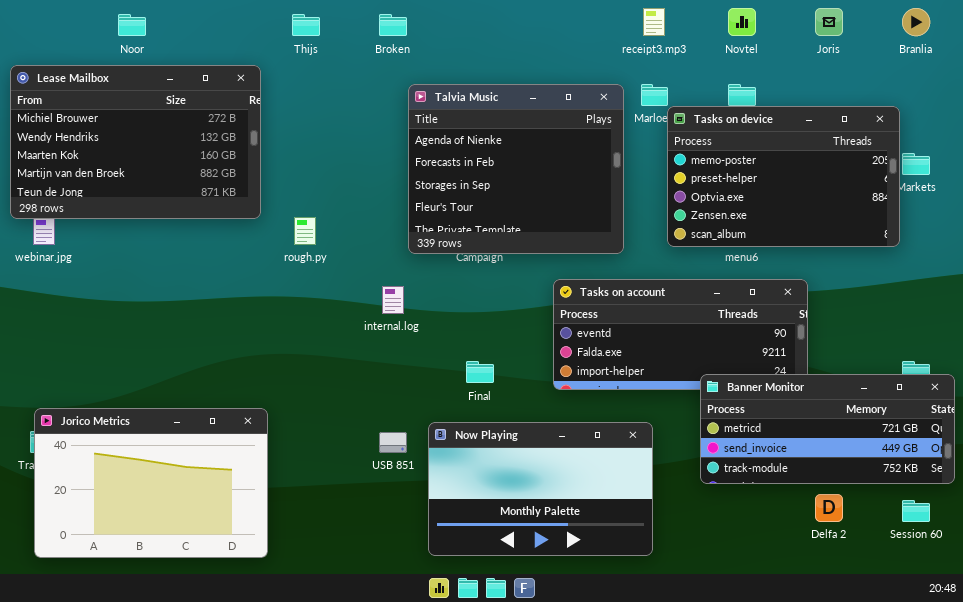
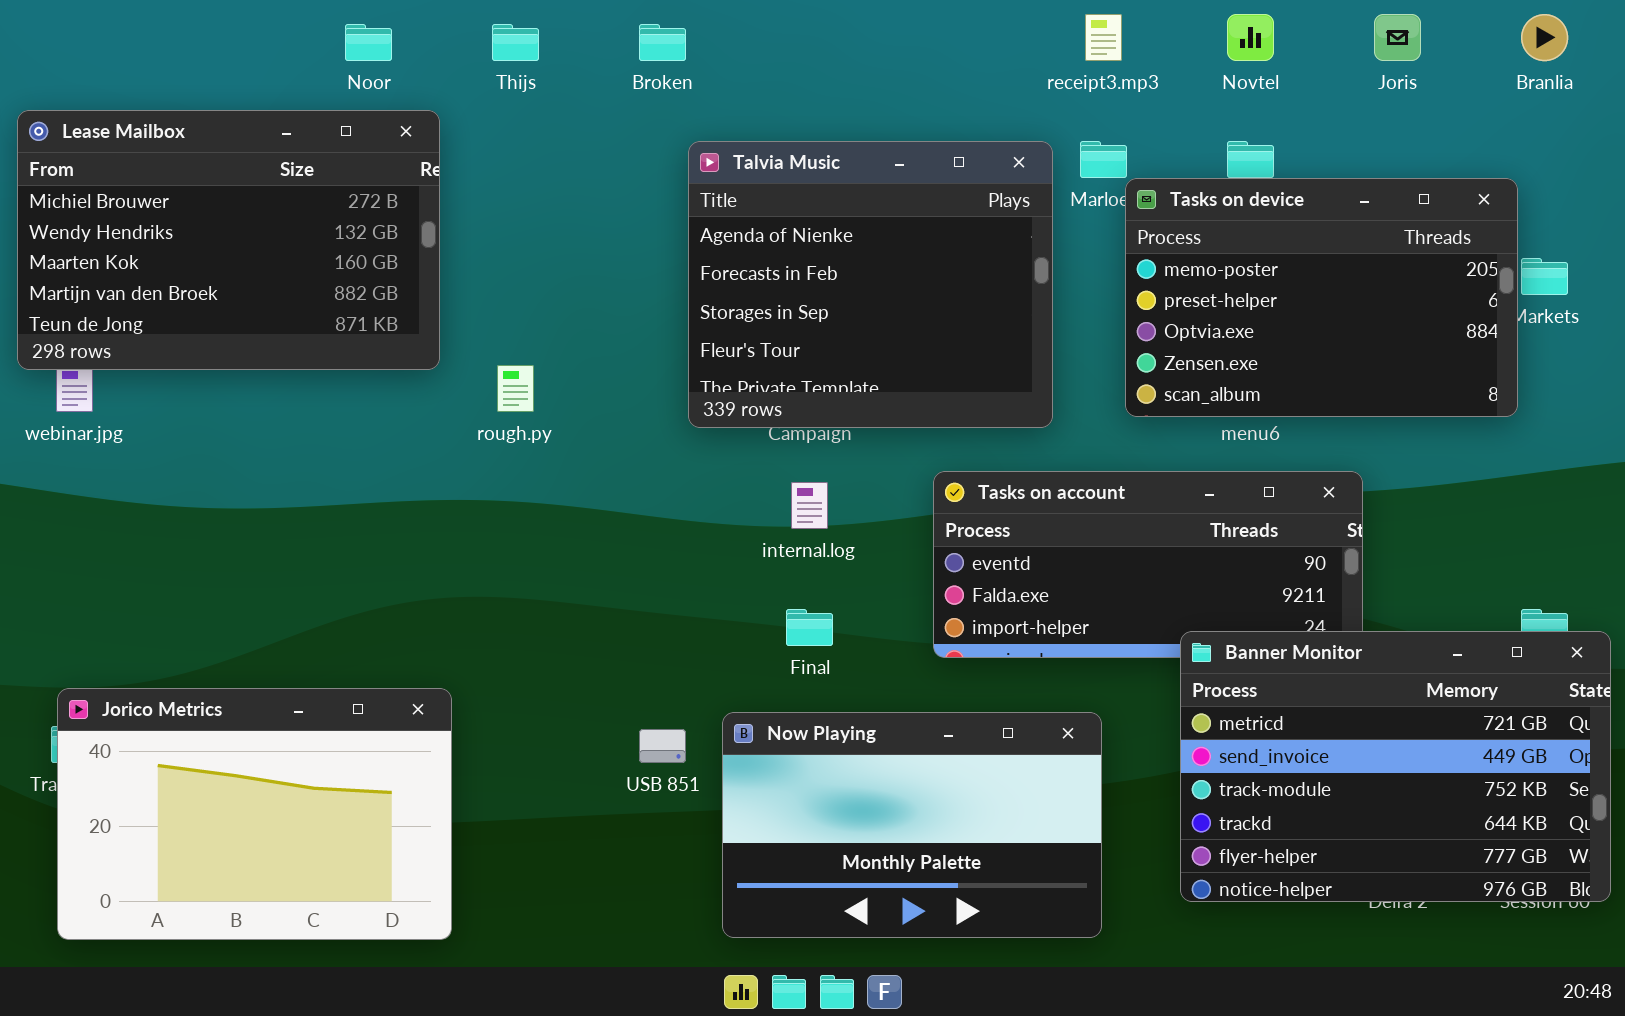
Noor: [118,14,146,36] -> [345,24,392,61], moved
internal.log: [382,286,404,314] -> [791,482,828,529], moved
Banner Monitor: [700,374,955,484] -> [1180,631,1611,902], resized

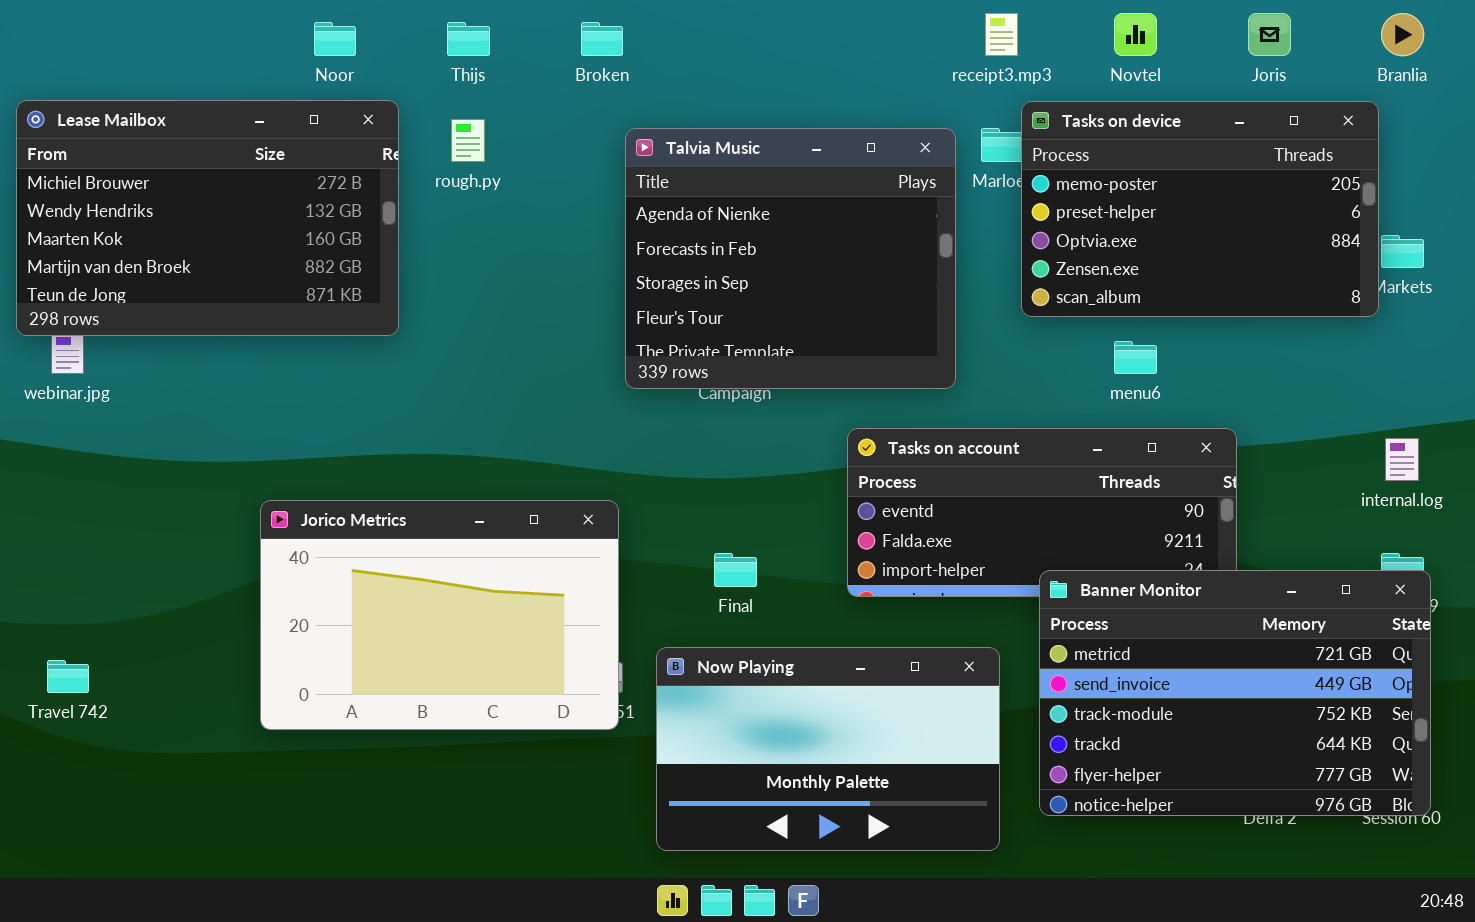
Tasks on device: [1125,178,1518,417] -> [1021,101,1379,317], moved
rough.py: [497,365,534,412] -> [451,119,485,162], moved
internal.log: [791,482,828,529] -> [1385,438,1419,481], moved
Banner Monitor: [1180,631,1611,902] -> [1039,570,1431,816], moved
Jorico Metrics: [57,688,452,940] -> [260,500,619,730], moved

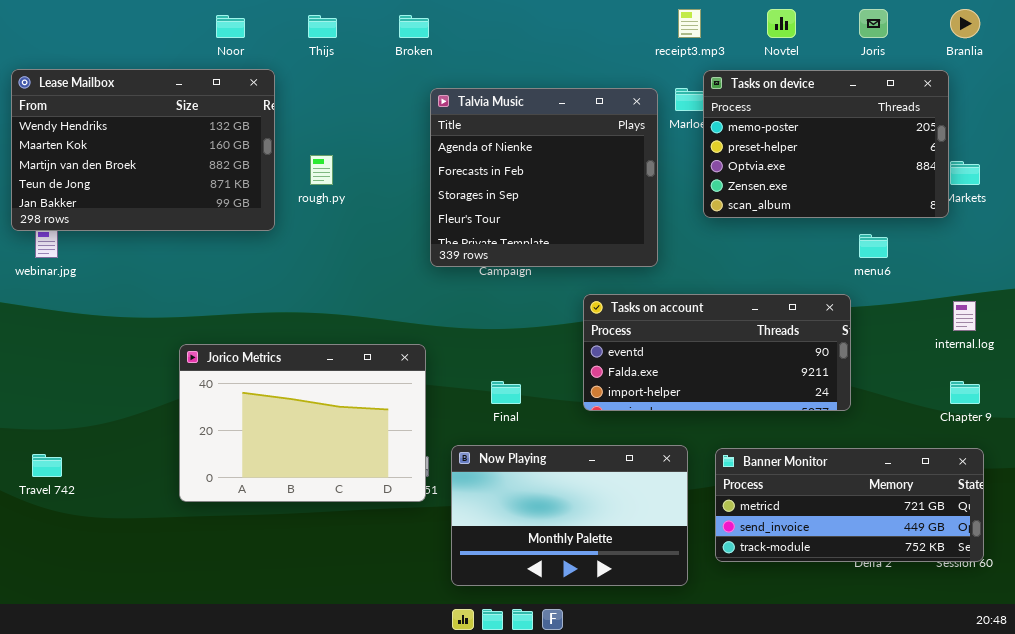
Lease Mailbox: [16,100,399,336] -> [11,69,275,231], scrolled down 1 row
rough.py: [451,119,485,162] -> [310,155,333,185], moved
menu6: [1114,341,1157,374] -> [859,234,888,258], moved
Banner Monitor: [1039,570,1431,816] -> [715,448,984,562], resized

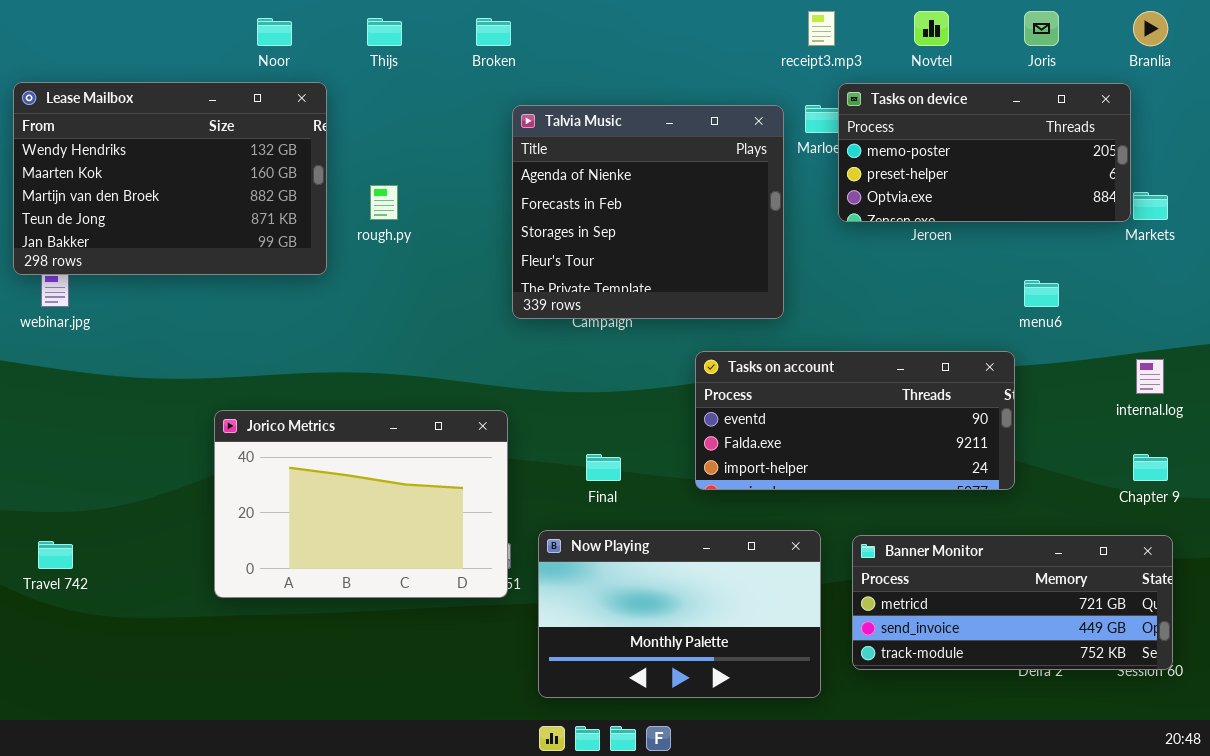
Tasks on device: [703,70,949,218] -> [838,83,1131,222], resized

